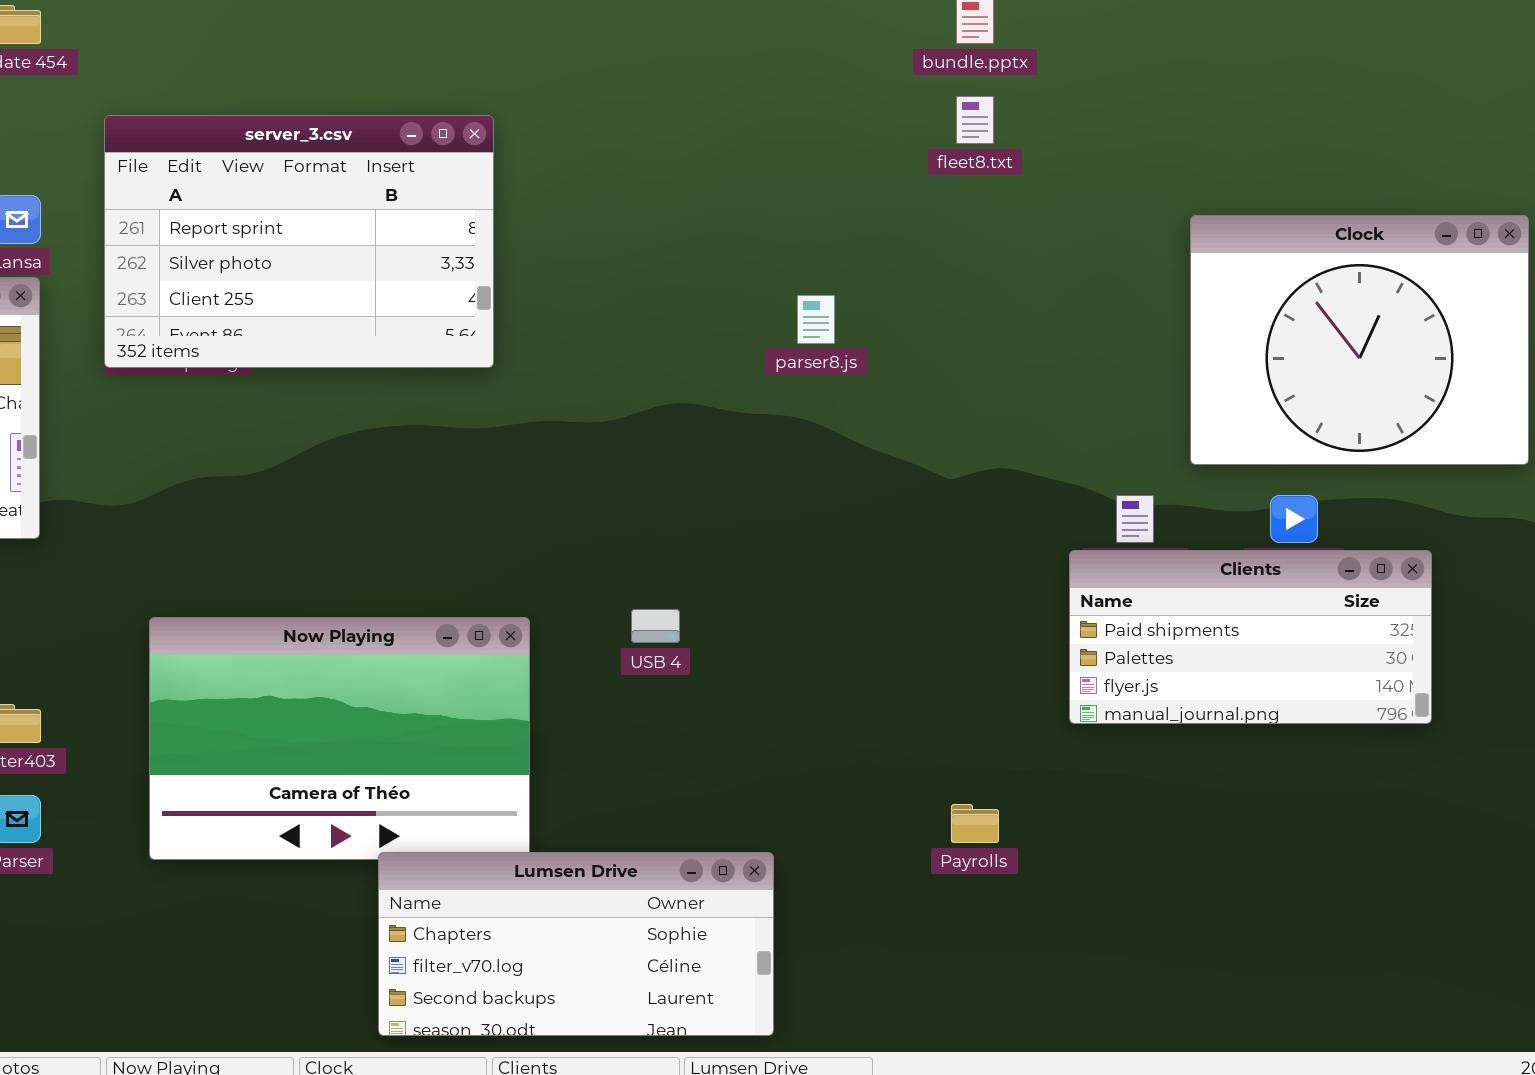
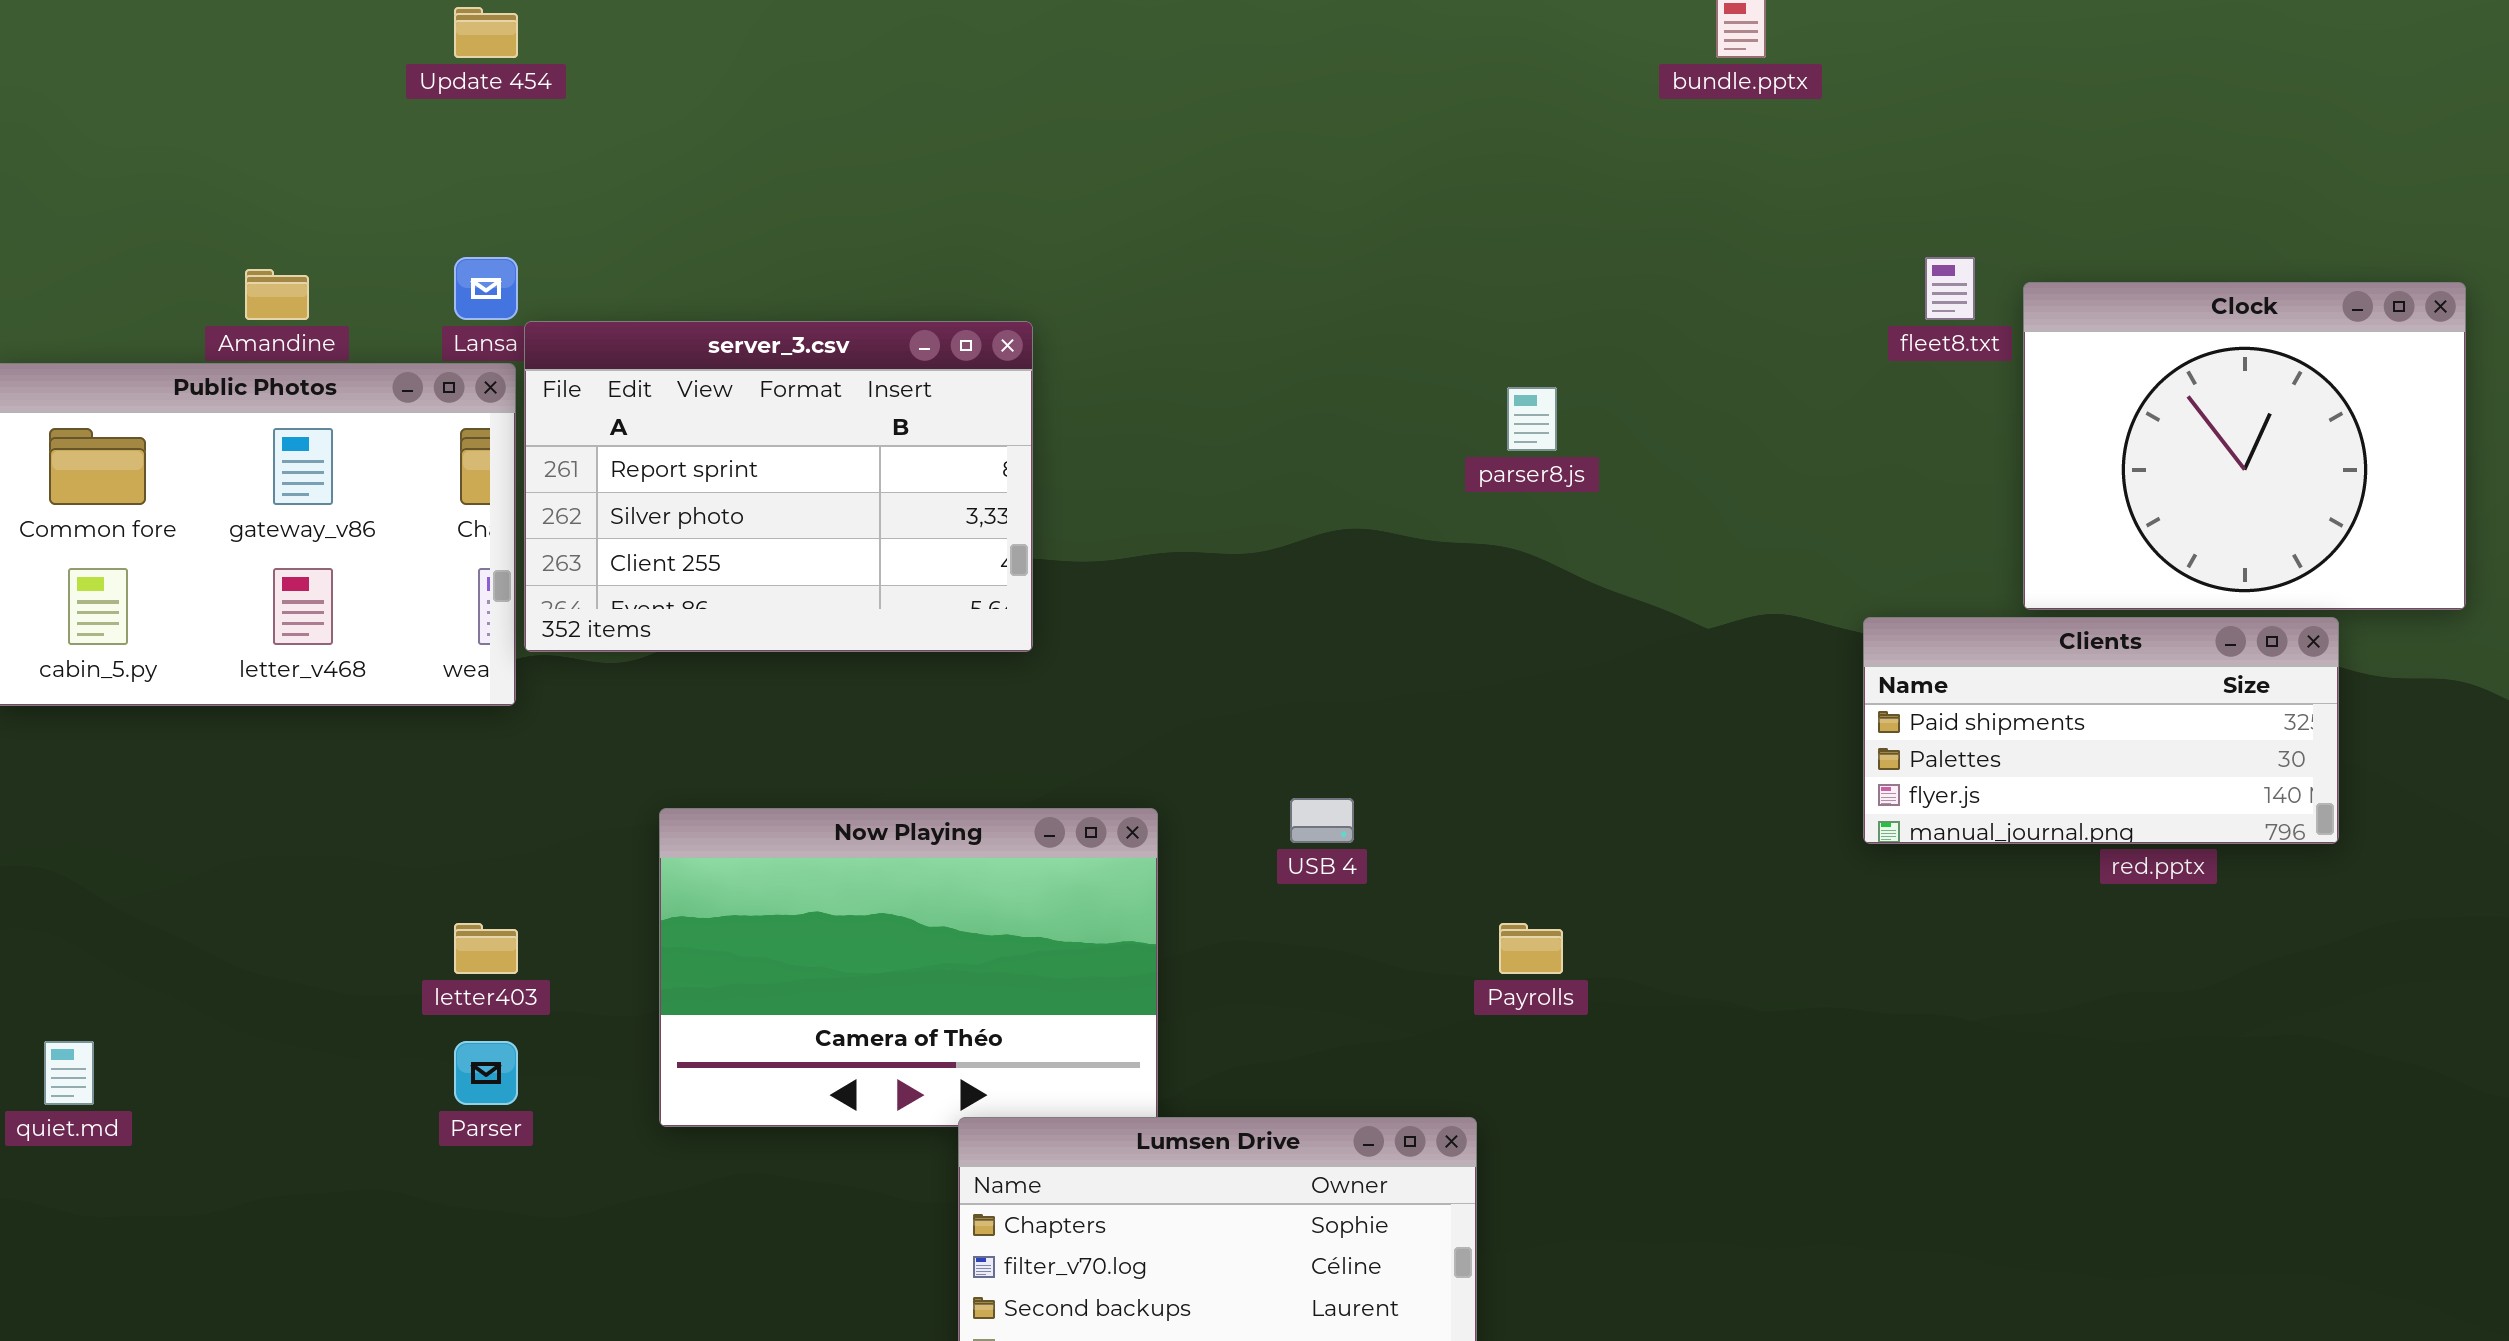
fleet8.txt: [956,96,994,144] -> [1925,257,1975,320], moved
server_3.csv: [104,115,494,368] -> [524,321,1033,652], moved
Clients: [1069,550,1432,724] -> [1863,617,2339,844], moved
Payrolls: [951,804,999,843] -> [1499,923,1563,974], moved

